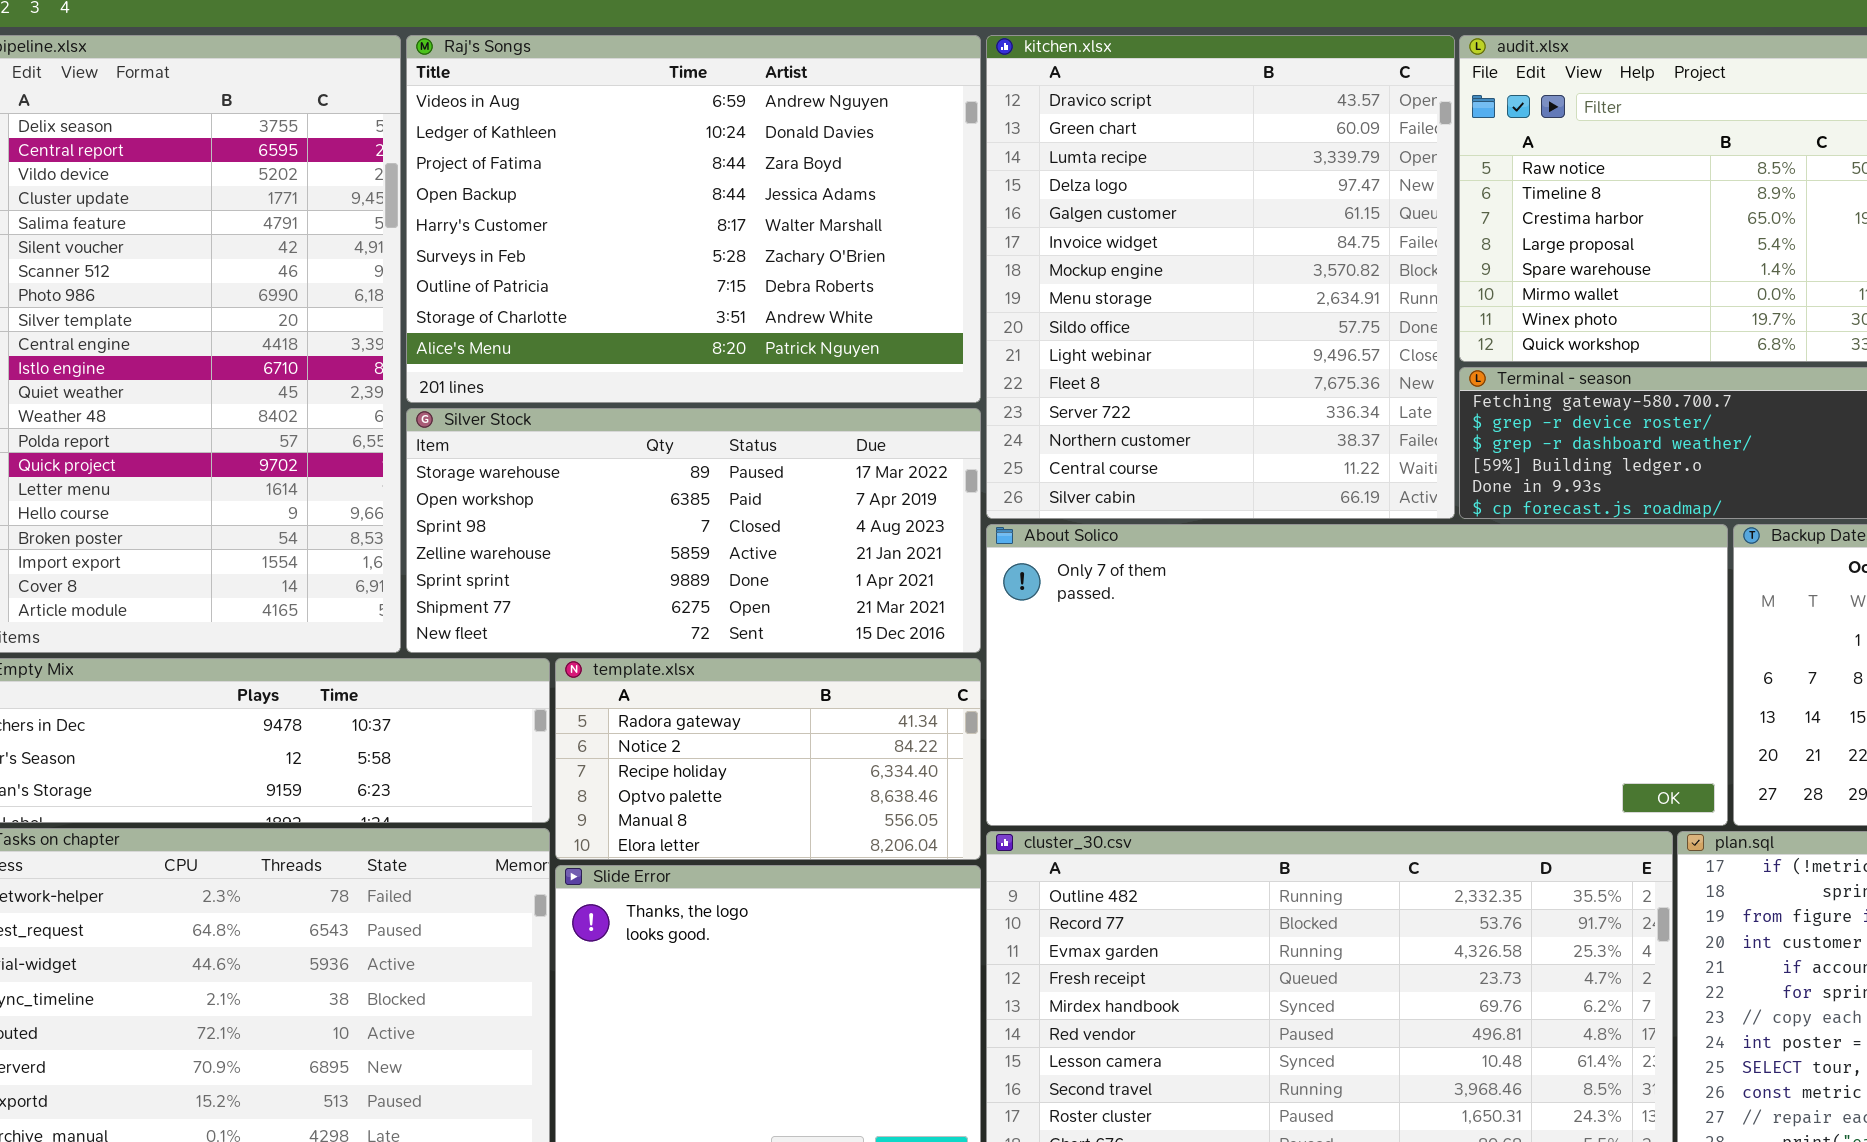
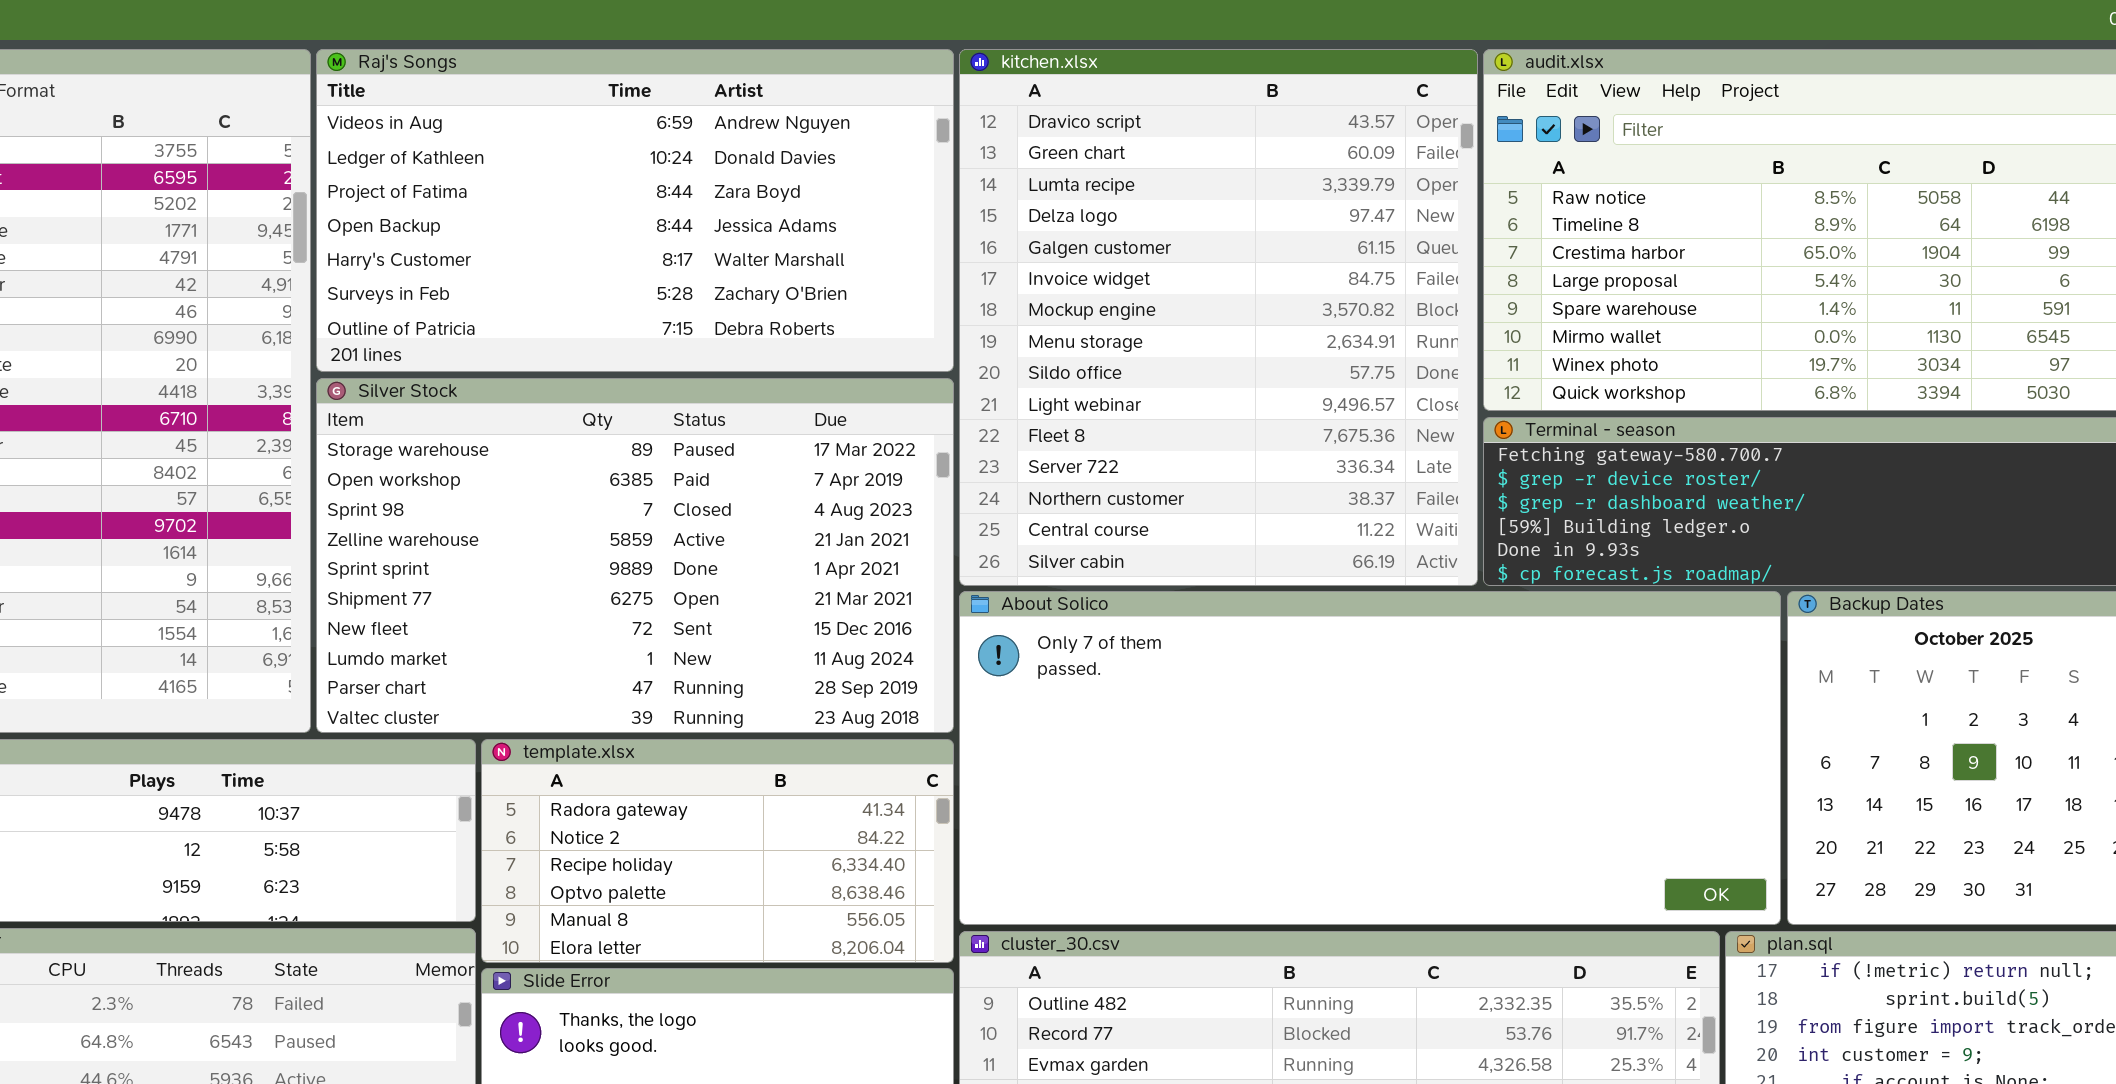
Raj's Songs: [406,35,981,403] -> [316,49,954,372], resized
Silver Stock: [406,408,981,653] -> [316,378,954,733], resized

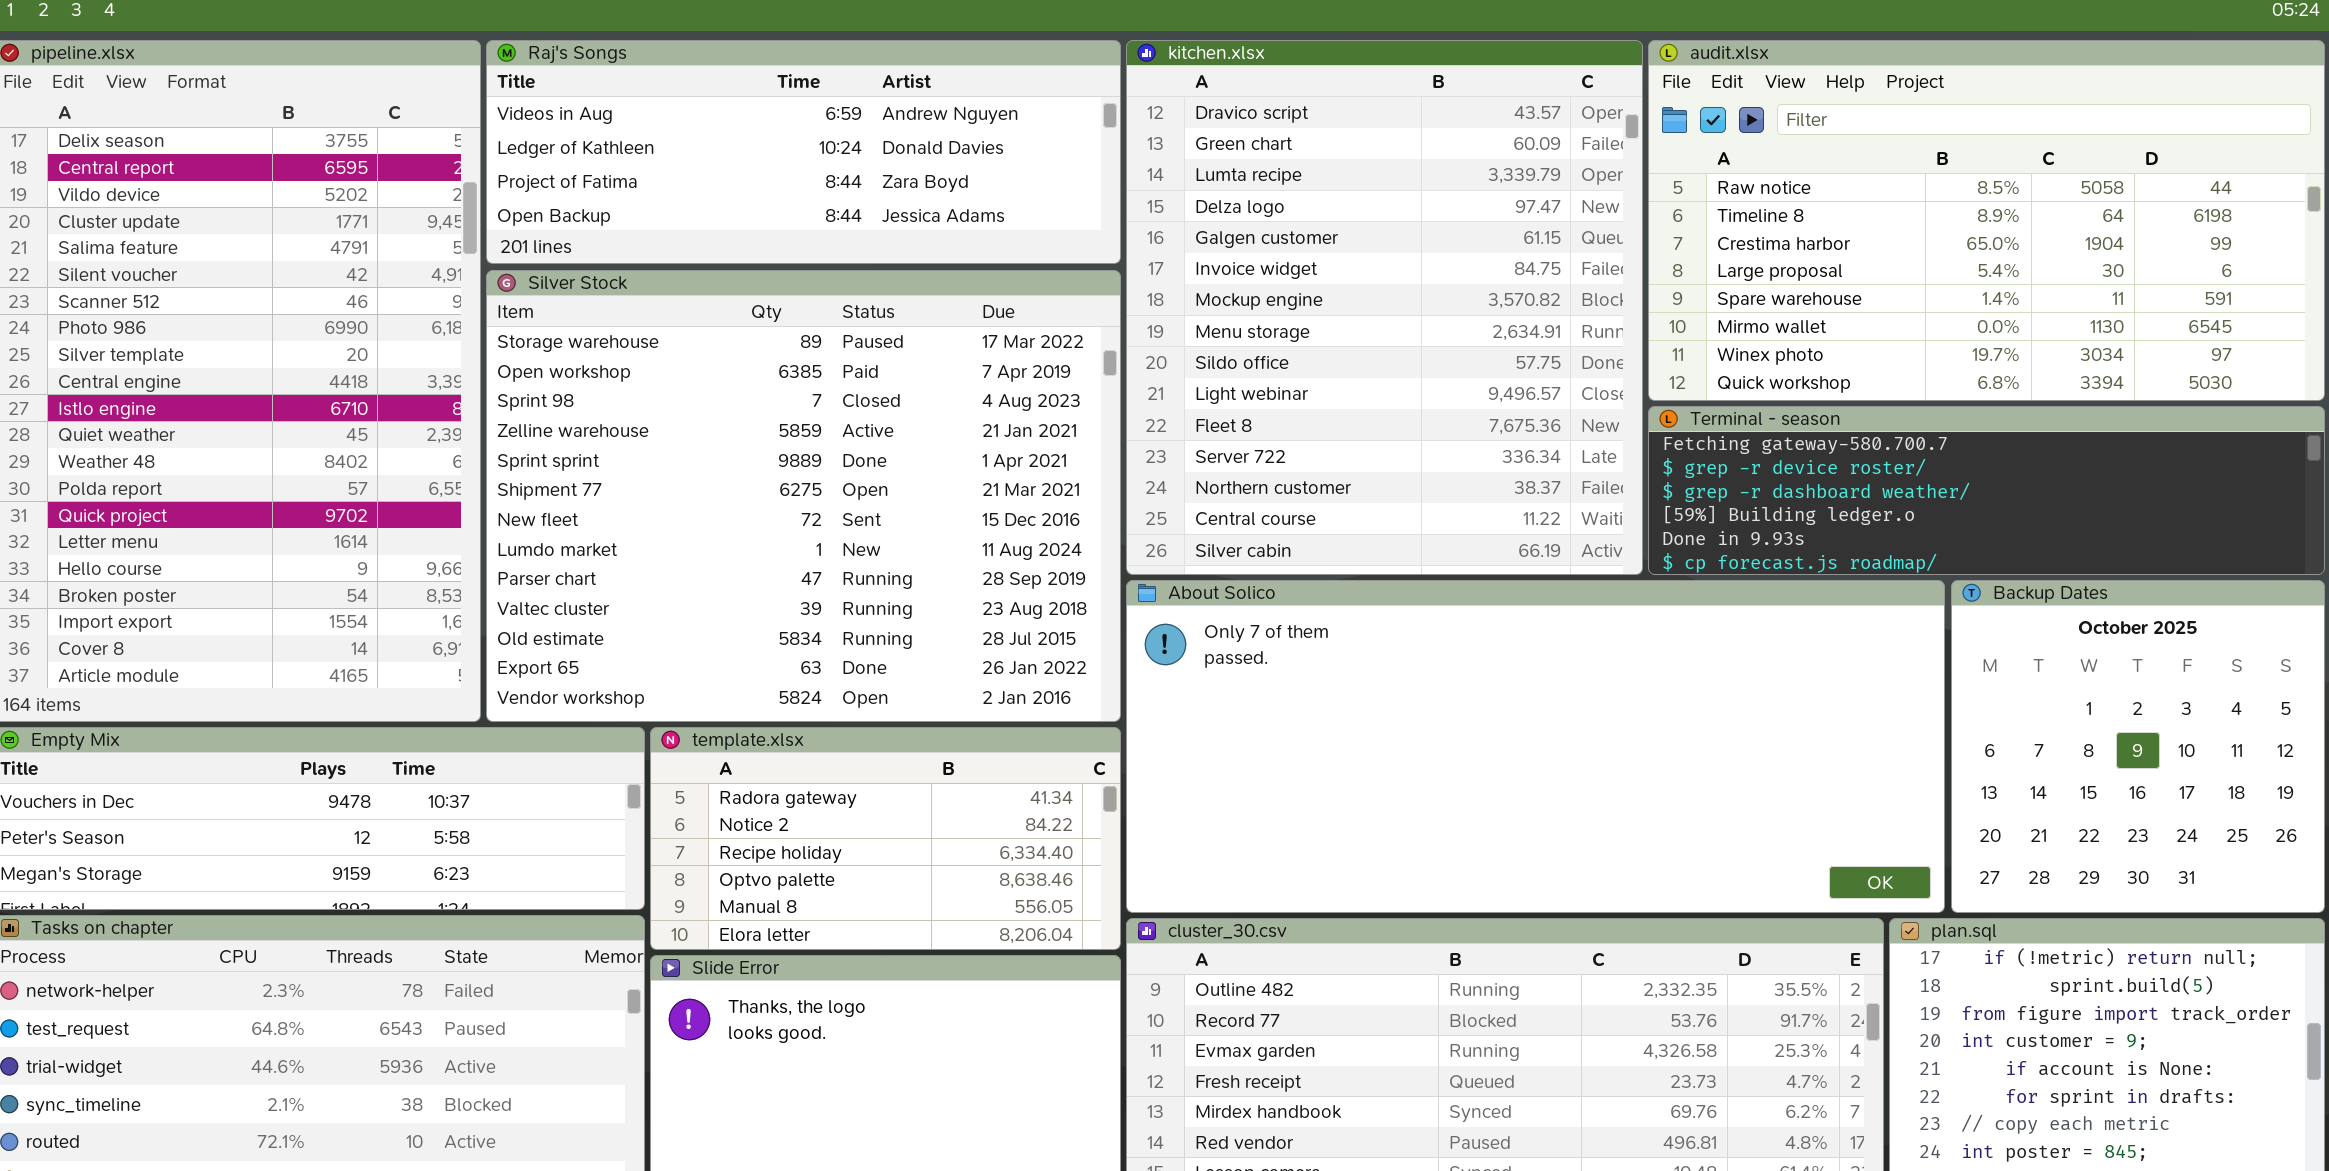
Raj's Songs: [316,49,954,372] -> [486,40,1121,264], resized
Silver Stock: [316,378,954,733] -> [486,270,1121,722], resized

